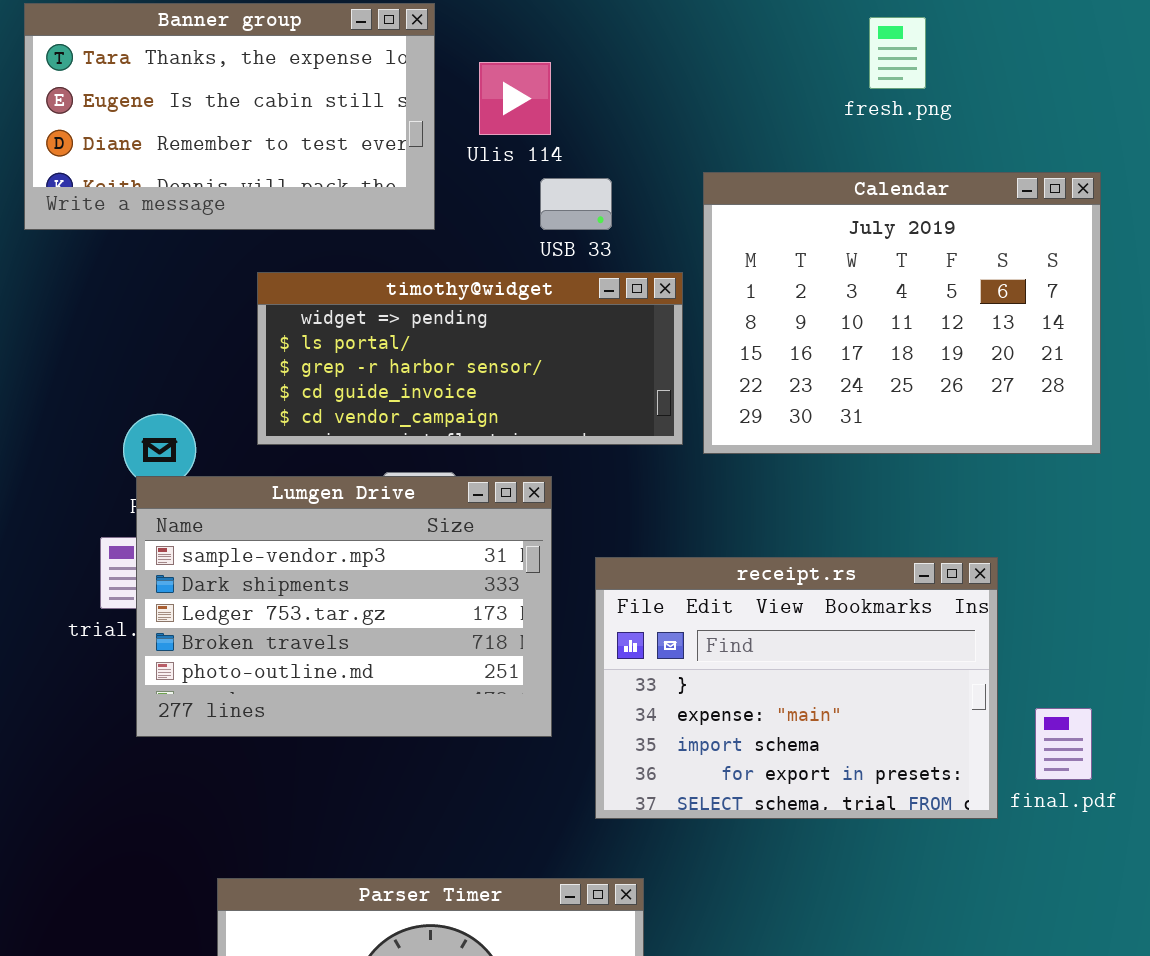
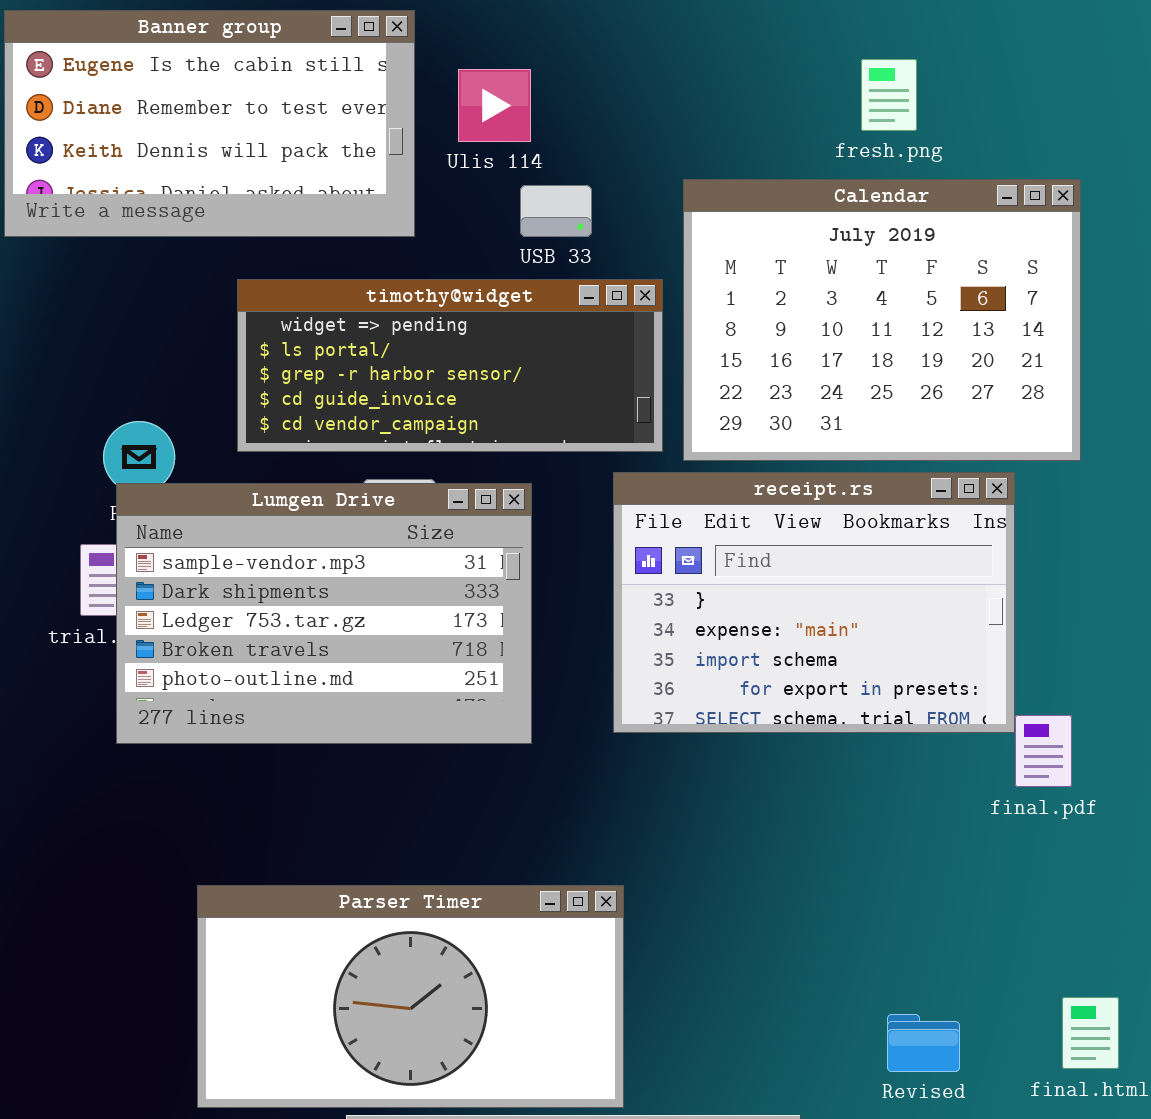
Banner group: [24,3,435,230] -> [4,10,415,237], scrolled down 1 row
fresh.png: [869,17,926,89] -> [861,59,917,131], moved
receipt.rs: [595,557,998,819] -> [613,472,1015,733], moved

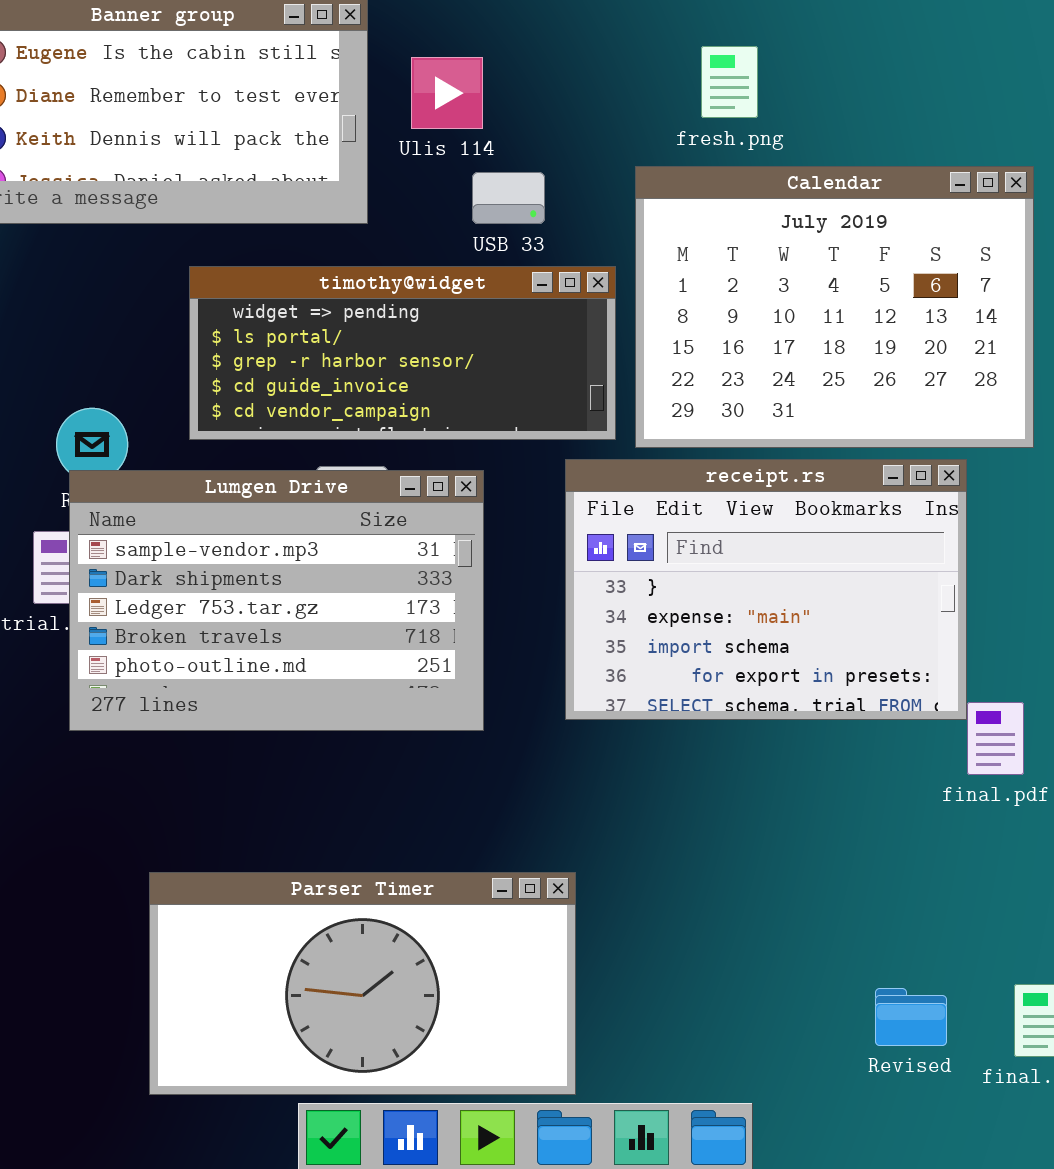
fresh.png: [861,59,917,131] -> [701,46,758,118], moved
Revised: [887,1014,960,1072] -> [875,988,947,1046], moved

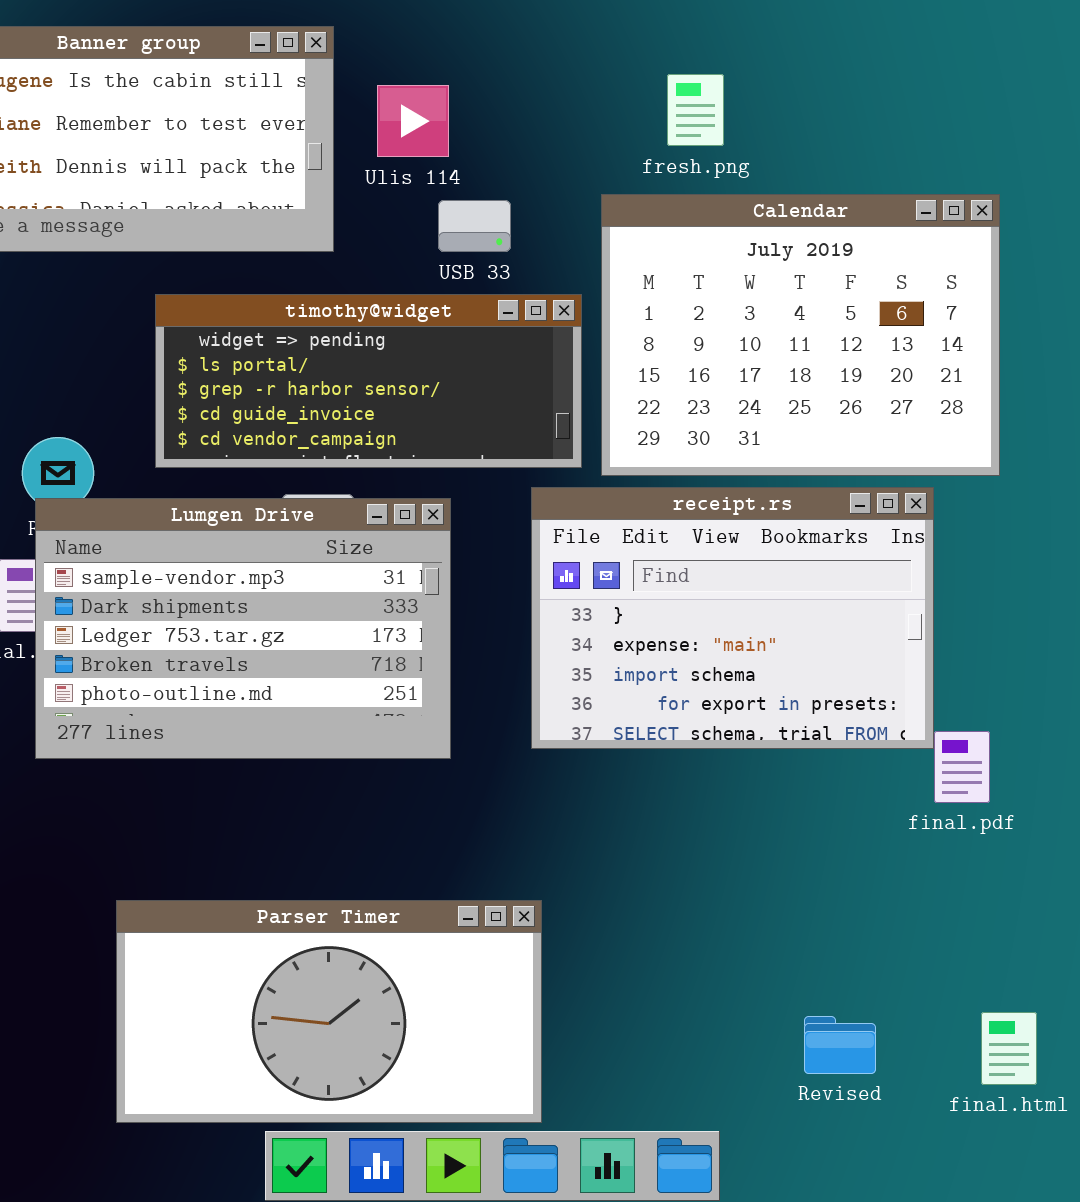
Revised: [875,988,947,1046] -> [804,1016,876,1074], moved

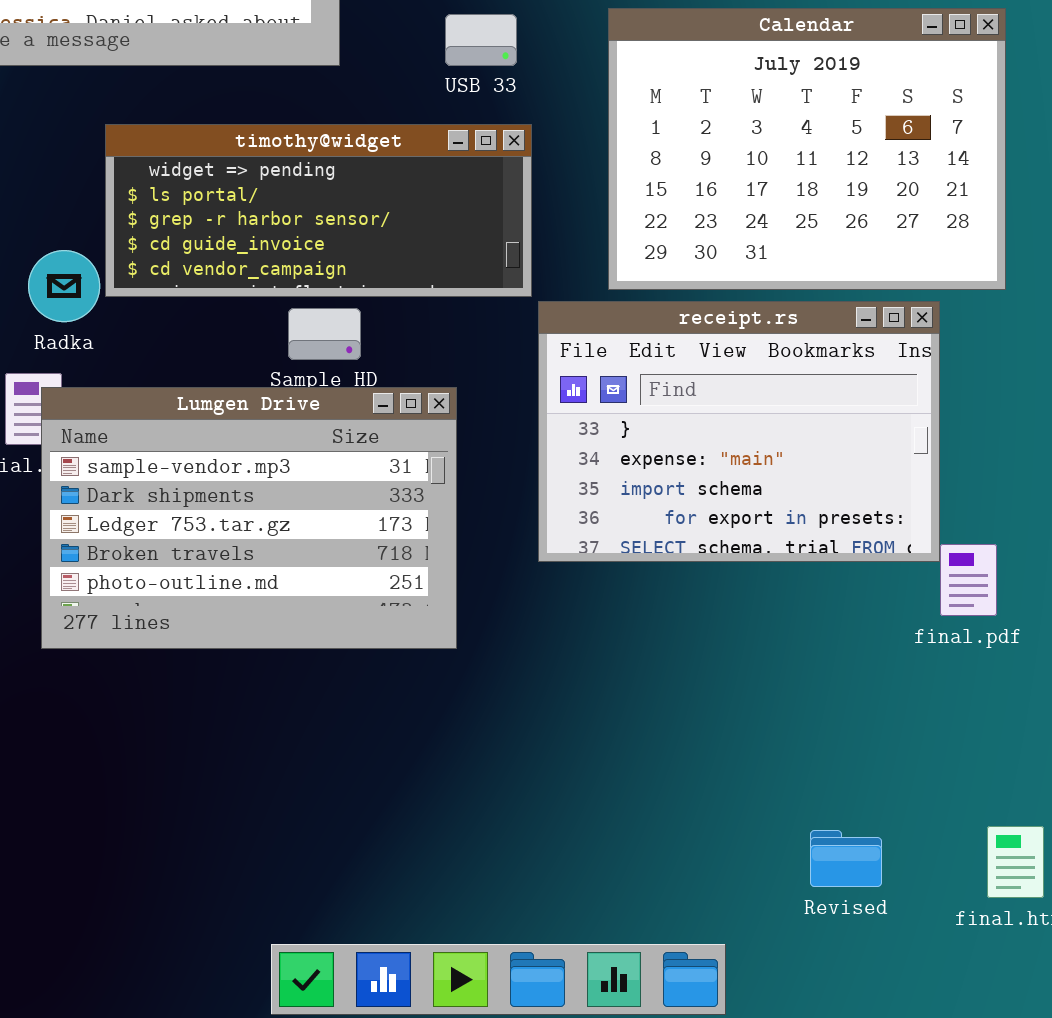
timothy@widget: [155,294,582,468] -> [105,124,532,297], moved
Lumgen Drive: [35,498,451,759] -> [41,387,457,649], moved
Parser Timer: [116,900,542,1123] -> none, closed

